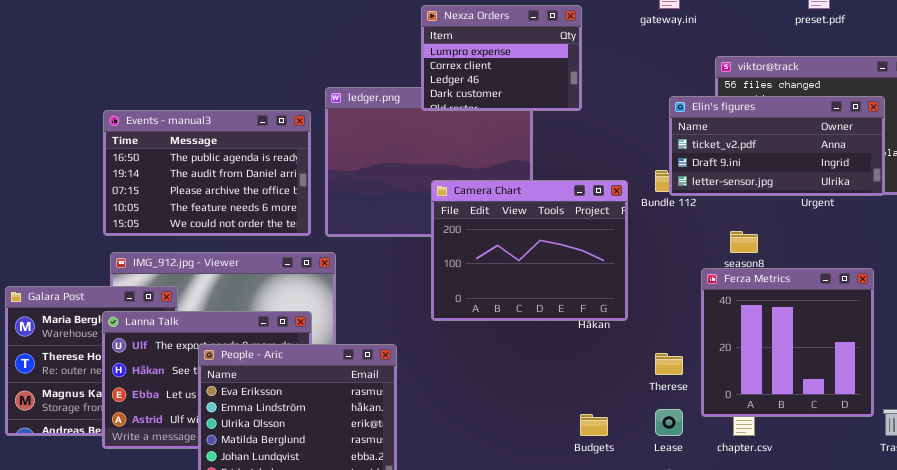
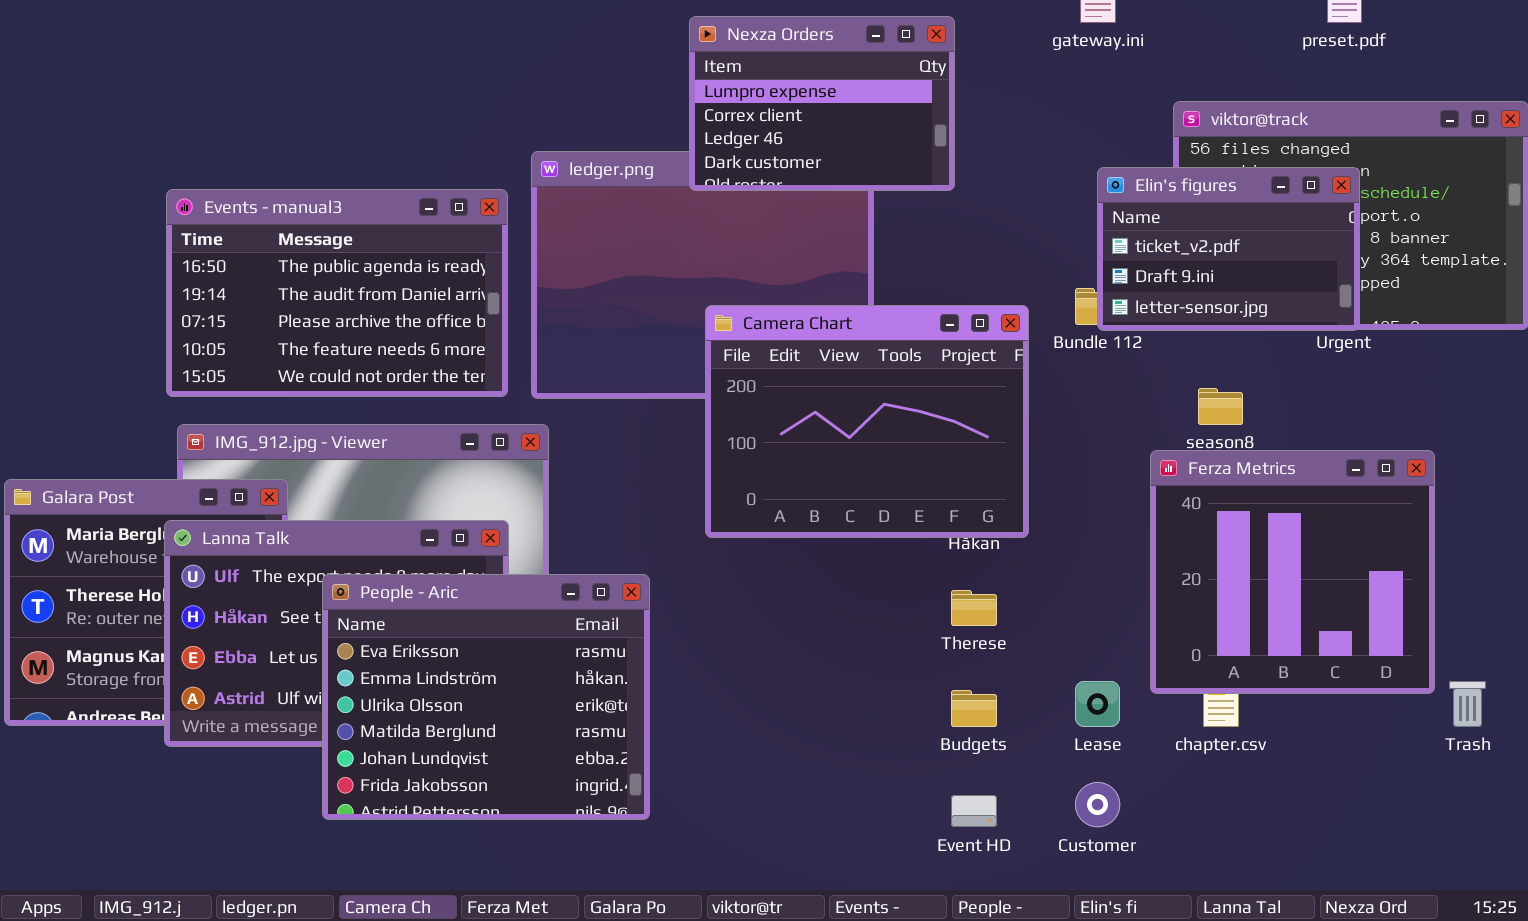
Elin's figures: [669,96,885,196] -> [1097,167,1360,331], resized
Therese: [655,353,683,375] -> [951,590,997,626], moved

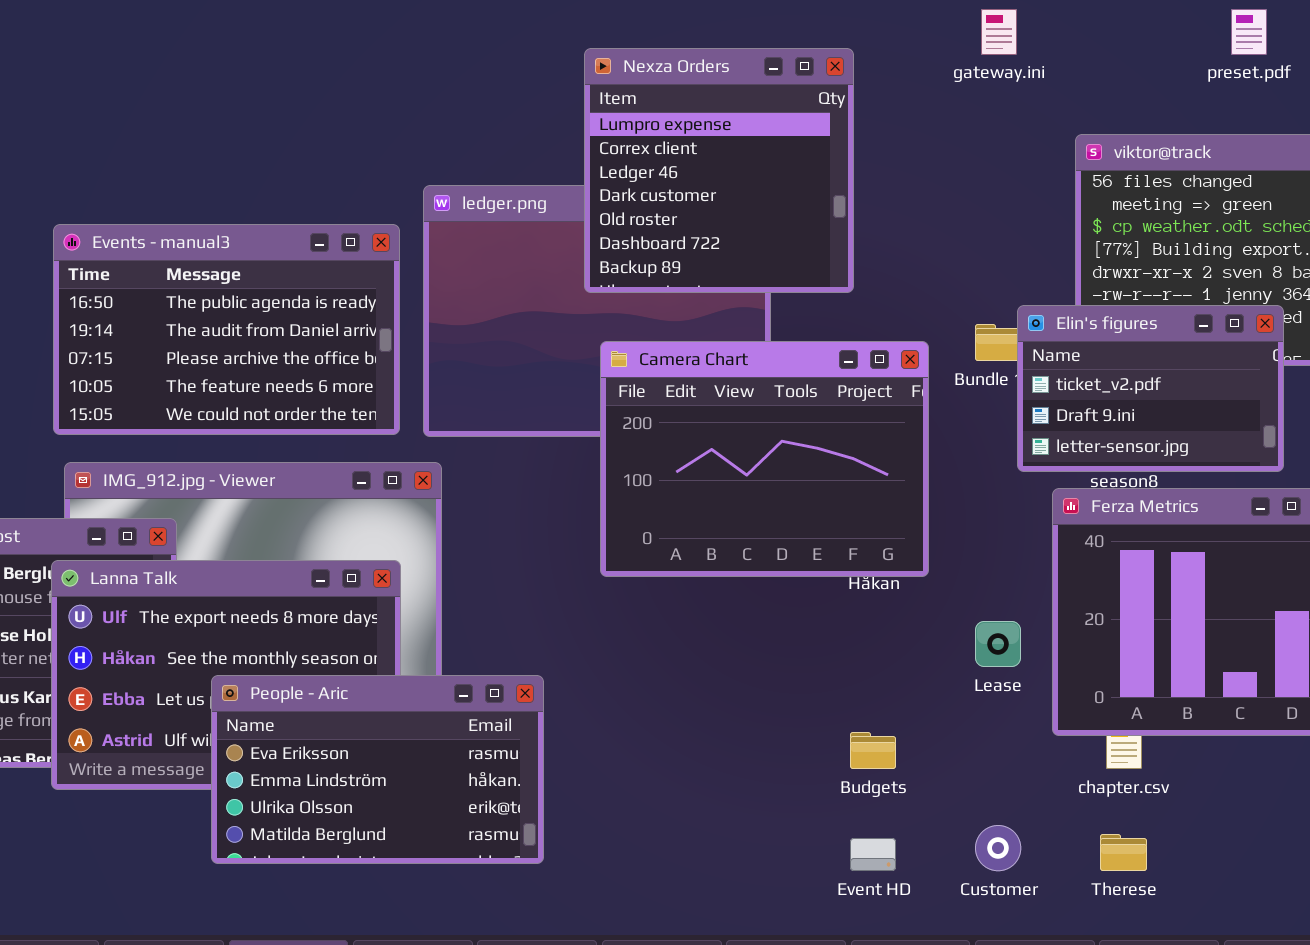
Nexza Orders: [689,16,955,191] -> [584,48,854,293], resized
Elin's figures: [1097,167,1360,331] -> [1017,305,1284,472], moved
People - Aric: [322,574,650,820] -> [211,675,544,864], resized
Therese: [951,590,997,626] -> [1100,834,1147,871], moved
Lease: [1075,681,1120,727] -> [975,621,1021,667], moved

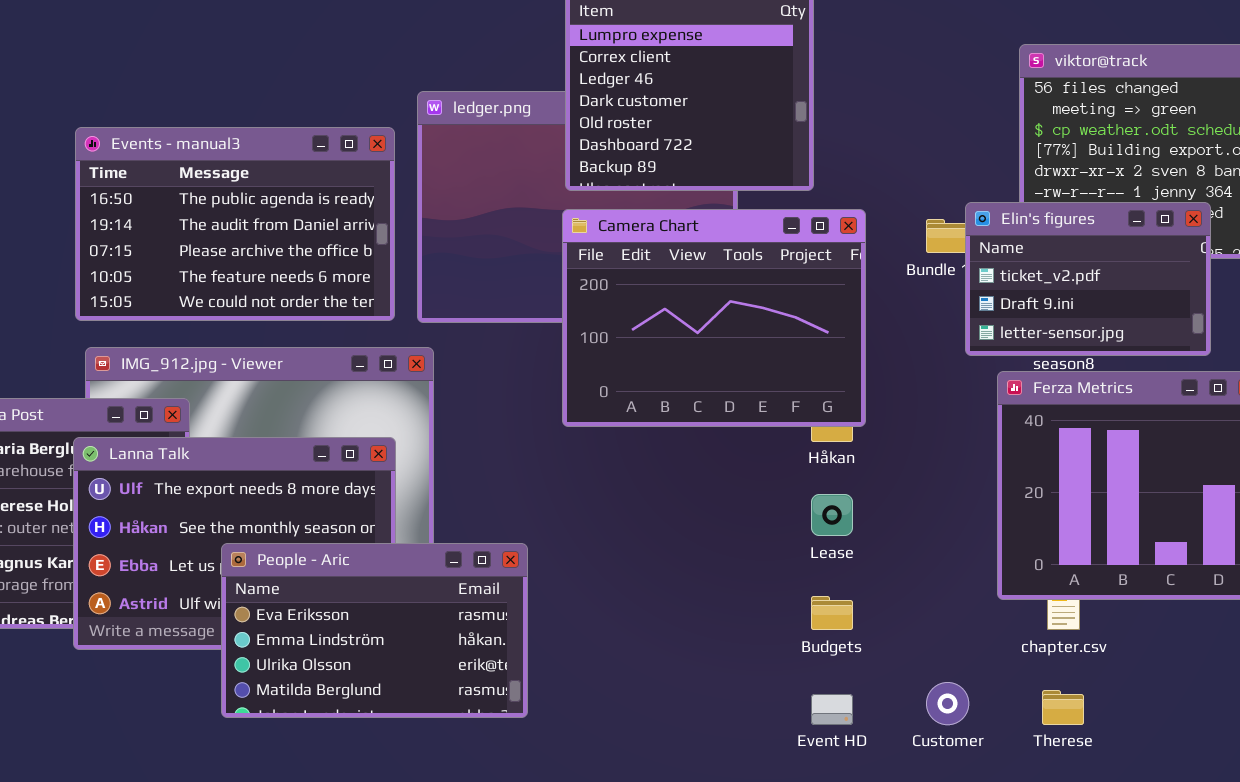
Camera Chart: [600,341,929,577] -> [562,209,866,427], moved
Lease: [975,621,1021,667] -> [811,494,853,536], moved

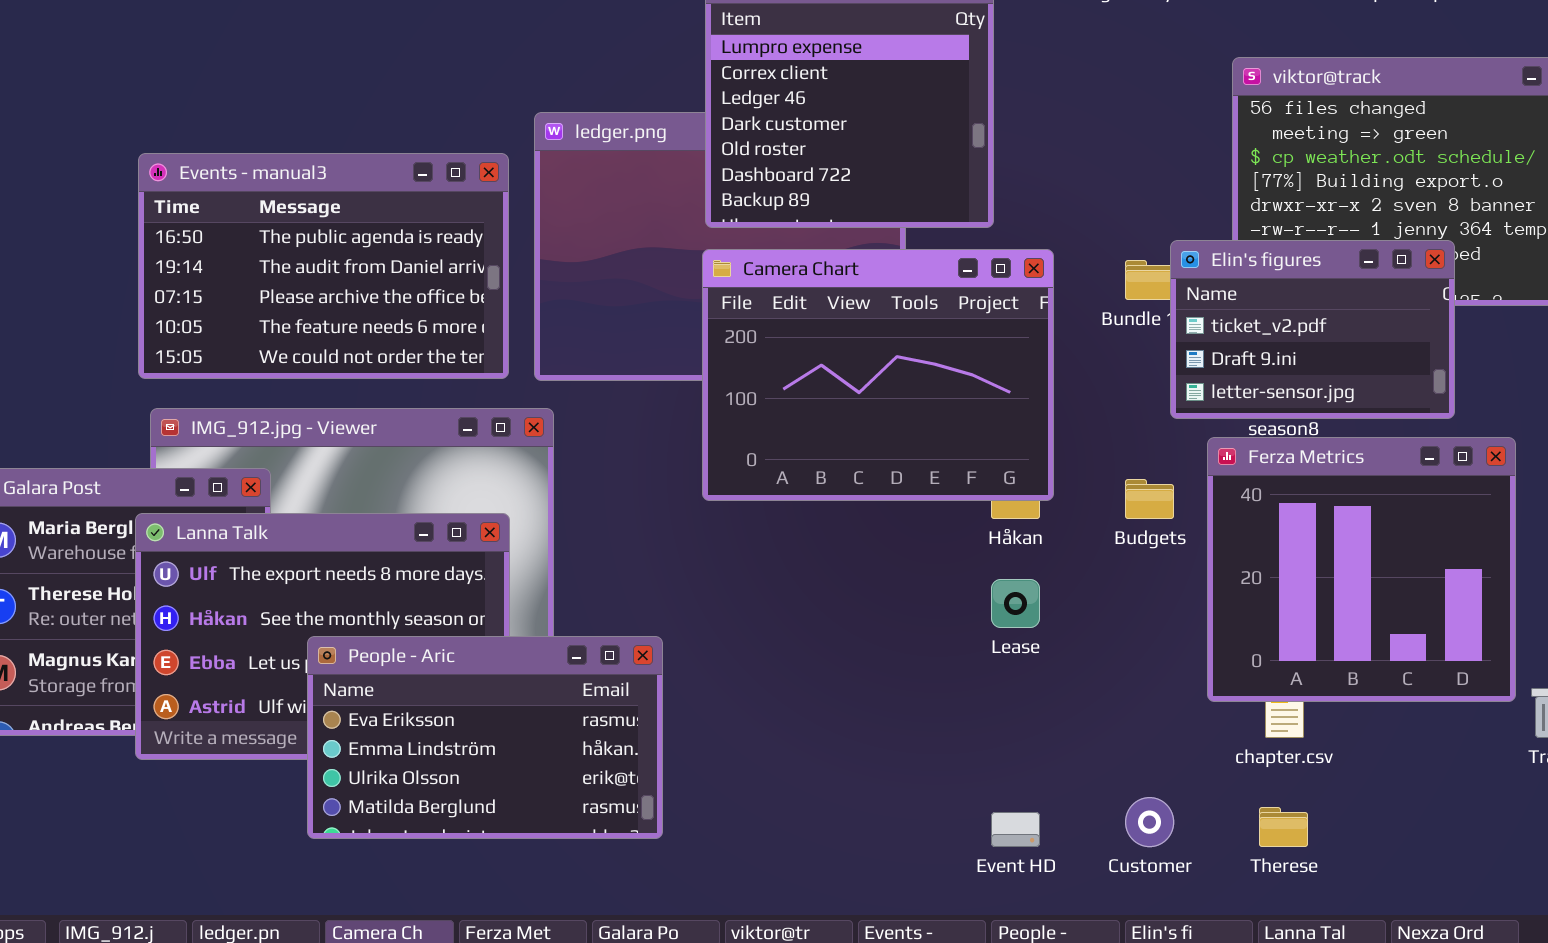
Budgets: [811,596,853,630] -> [1125,479,1174,519], moved

